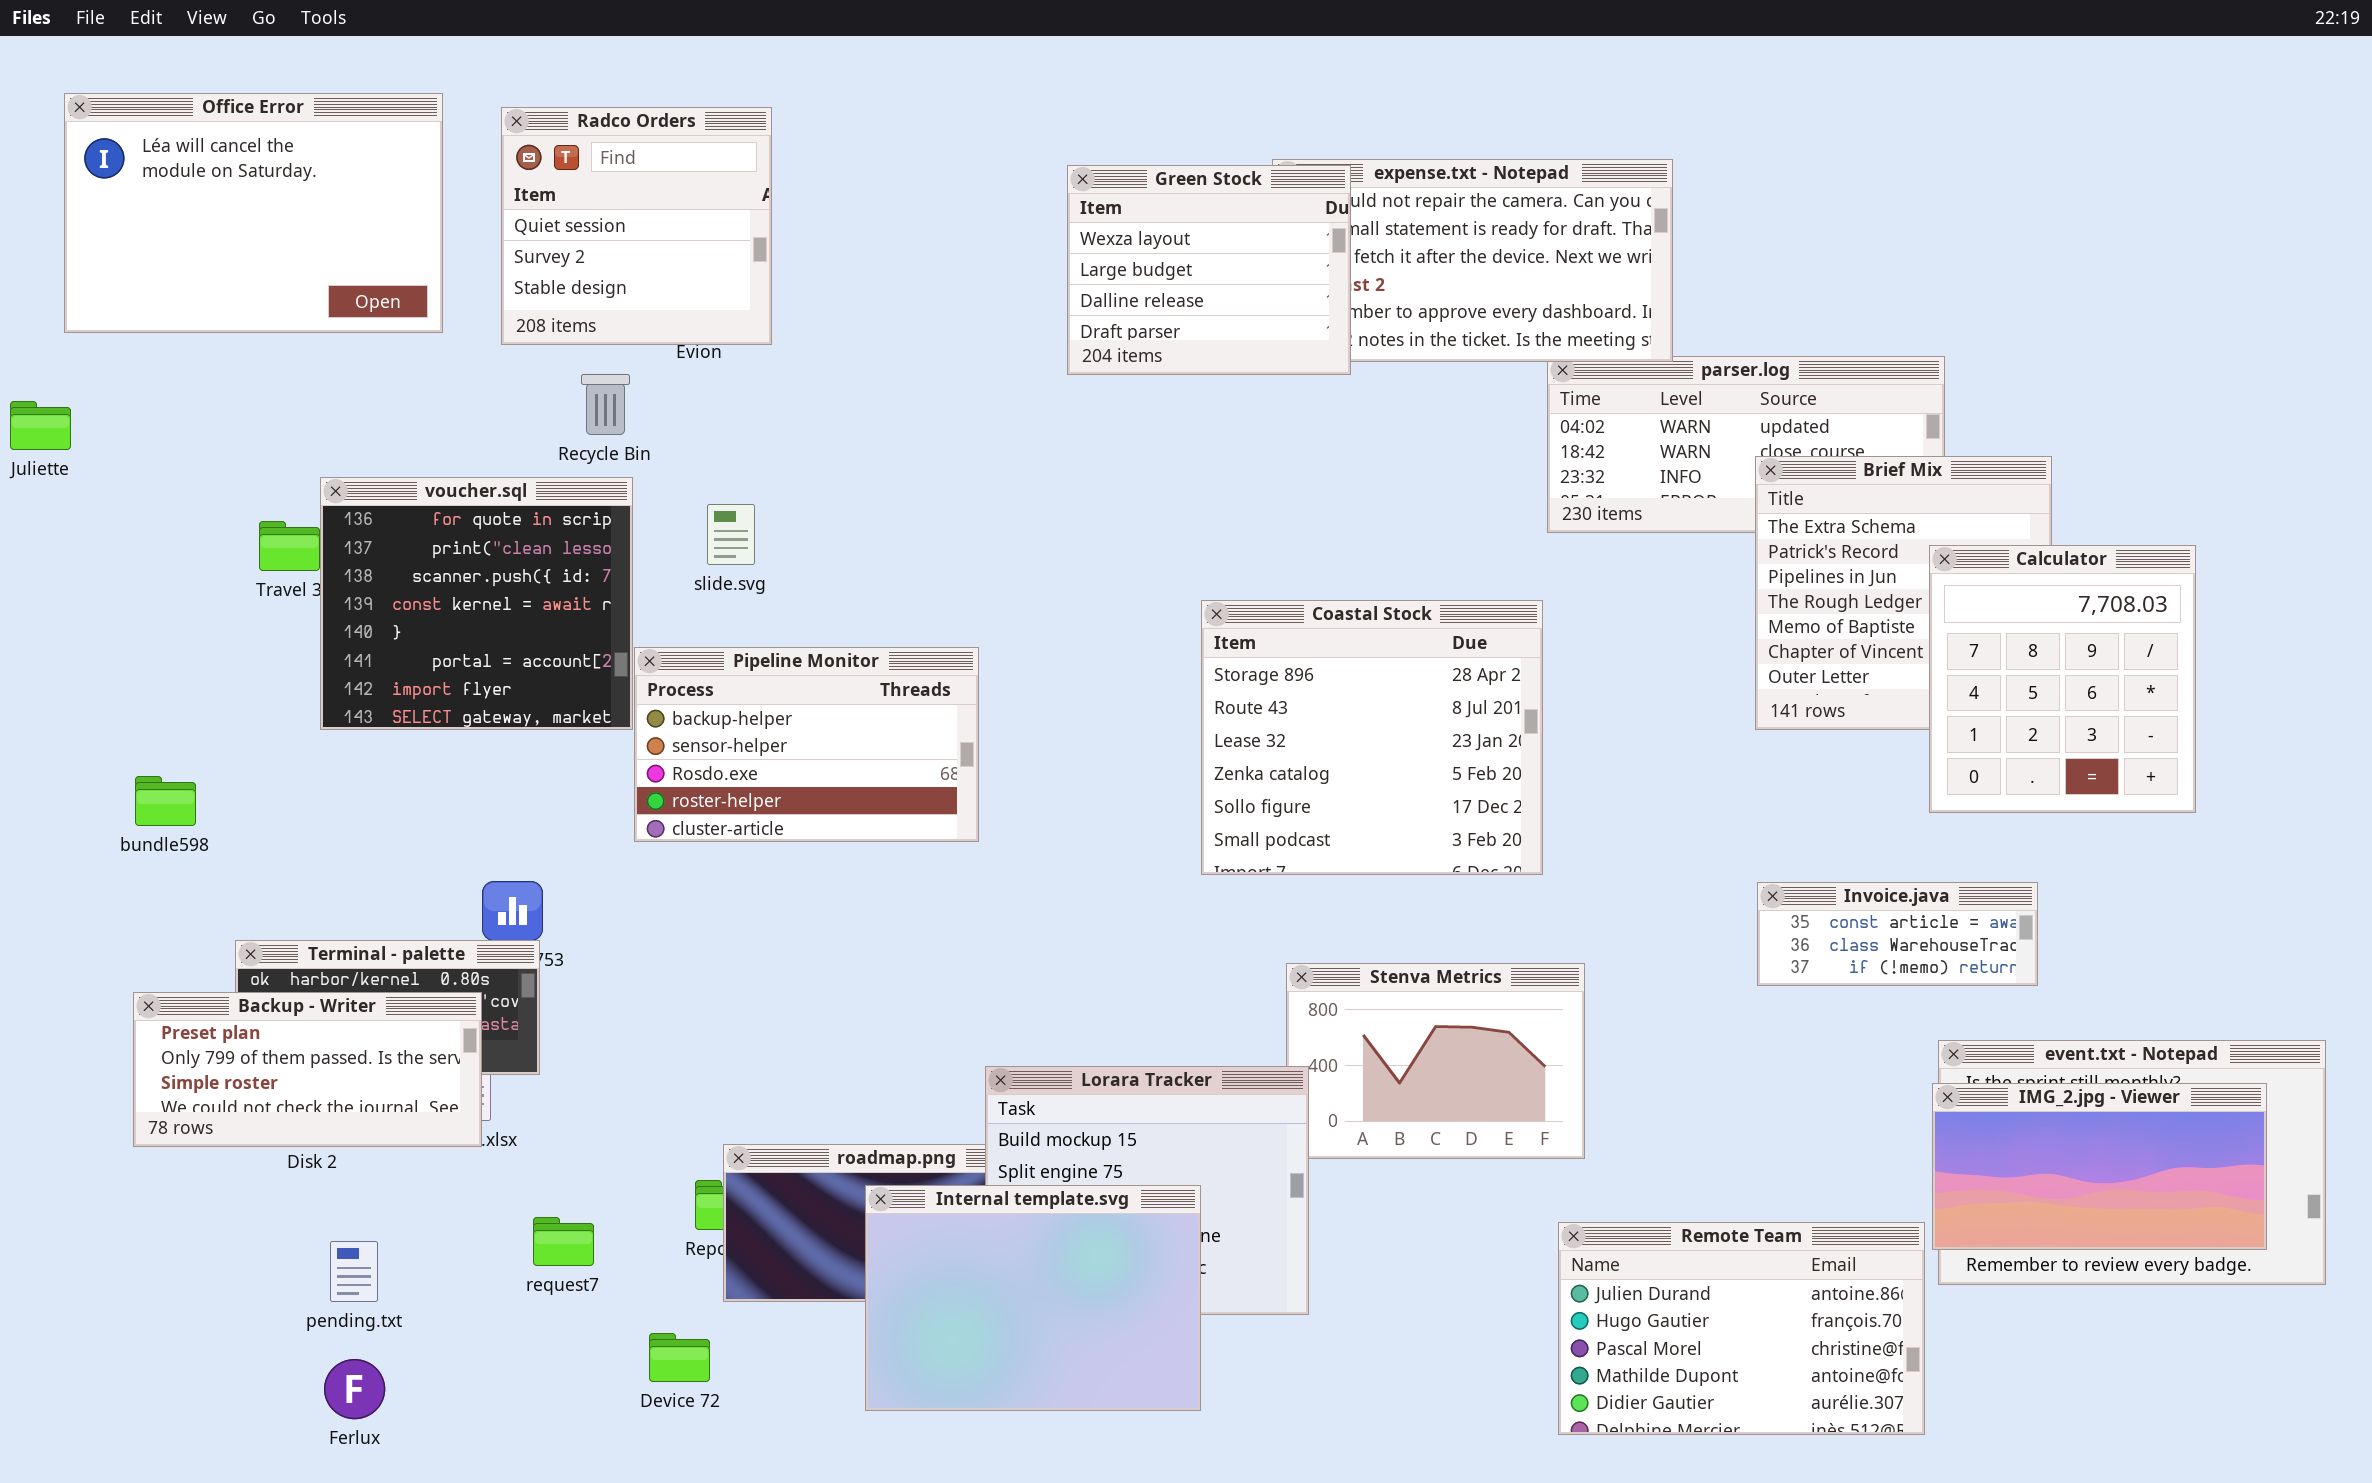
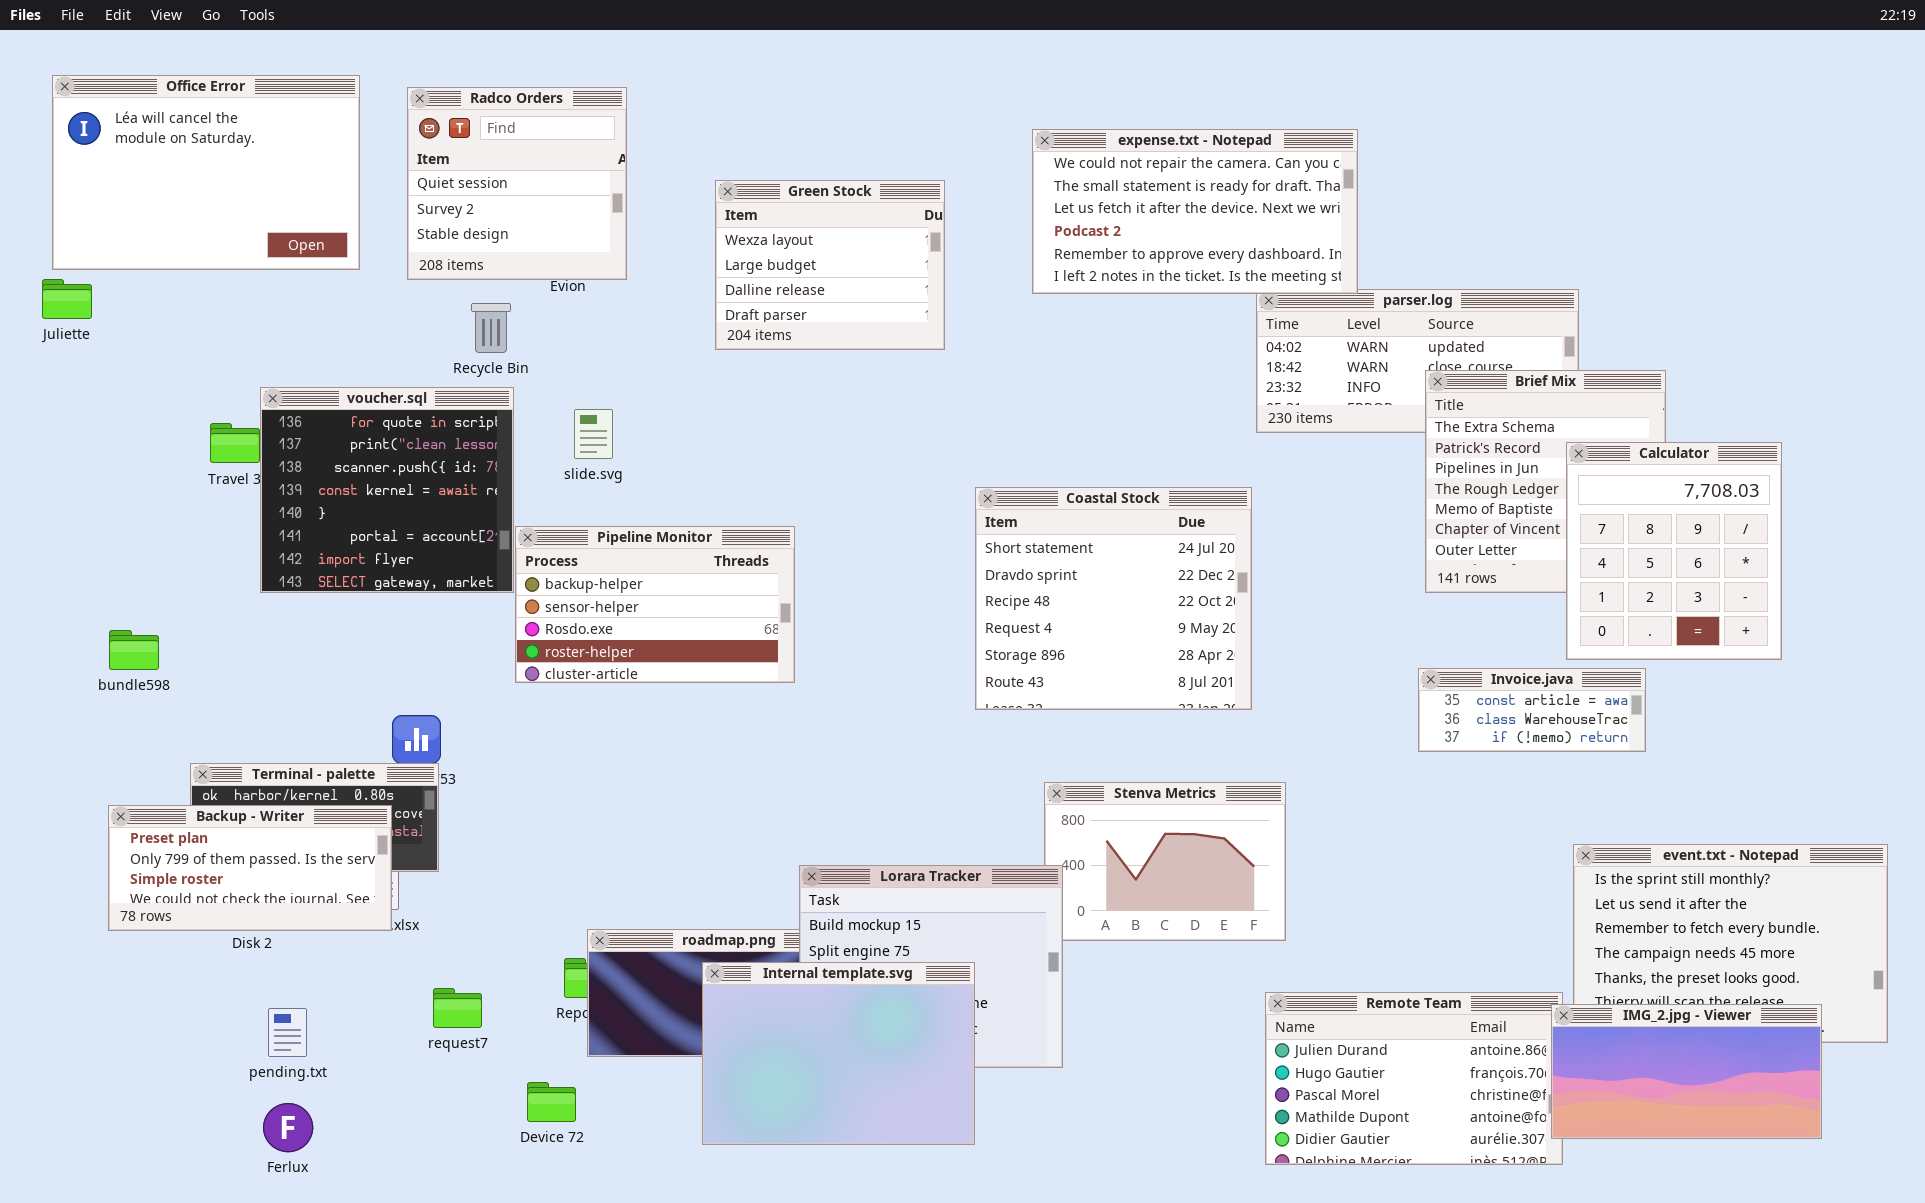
Green Stock: [1067,165,1351,375] -> [715,180,945,350], moved
Juliette: [10,401,71,450] -> [42,279,92,319], moved
Coastal Stock: [1201,600,1543,875] -> [975,487,1252,710], scrolled up 4 rows
Invoice.java: [1757,882,2038,986] -> [1418,668,1646,752], moved
IMG_2.jpg - Viewer: [1932,1083,2267,1250] -> [1551,1004,1822,1139], moved

